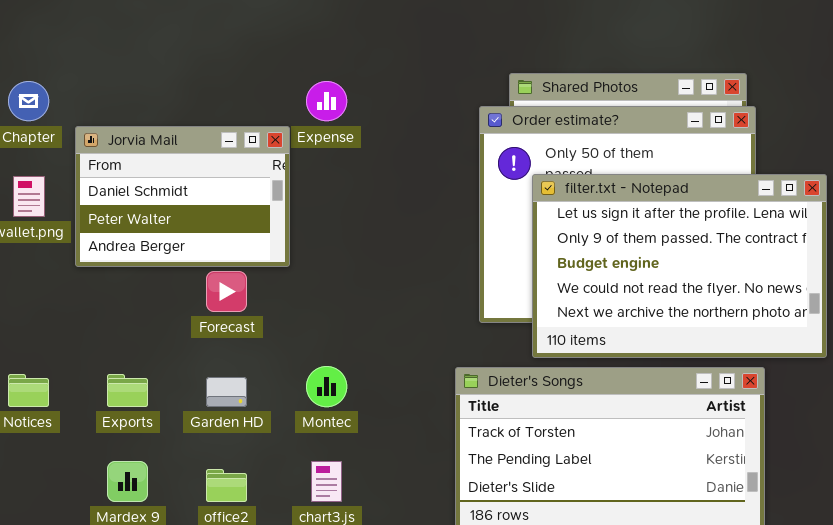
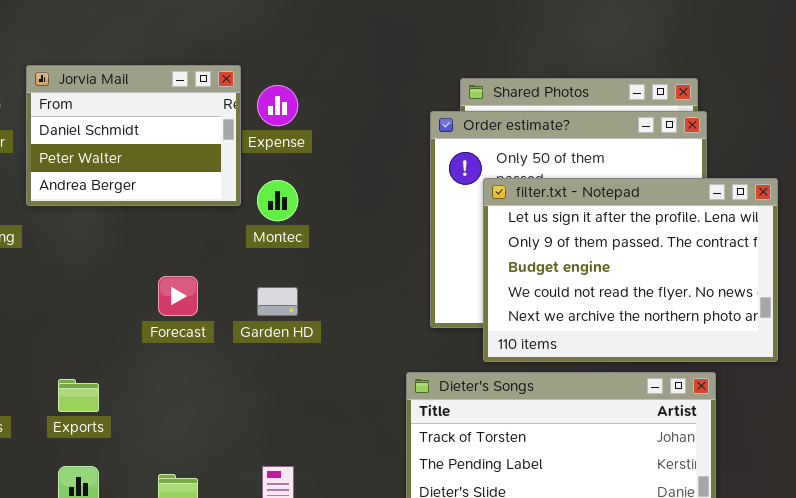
Jorvia Mail: [75,126,290,267] -> [26,65,241,206], moved
Montec: [306,366,347,407] -> [257,180,298,221], moved
Garden HD: [206,377,247,407] -> [257,287,298,316], moved

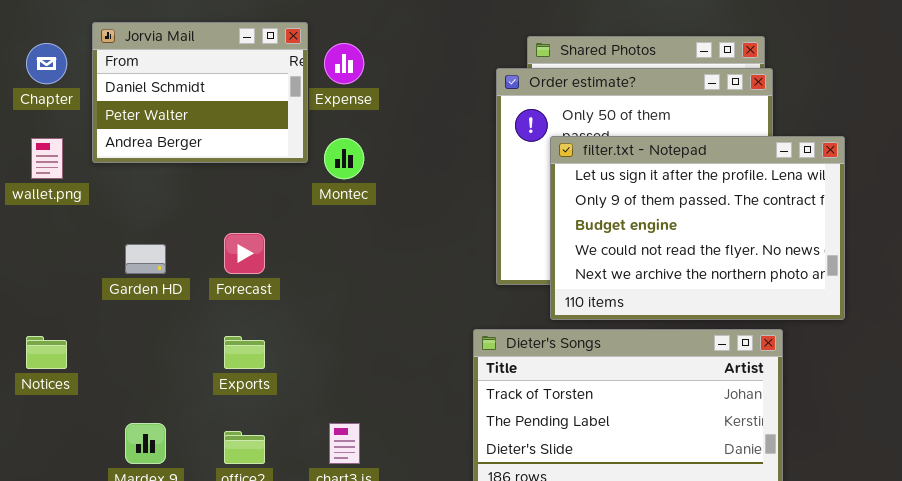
Garden HD: [257,287,298,316] -> [125,244,166,274], moved
Exports: [58,379,99,412] -> [224,336,265,369], moved

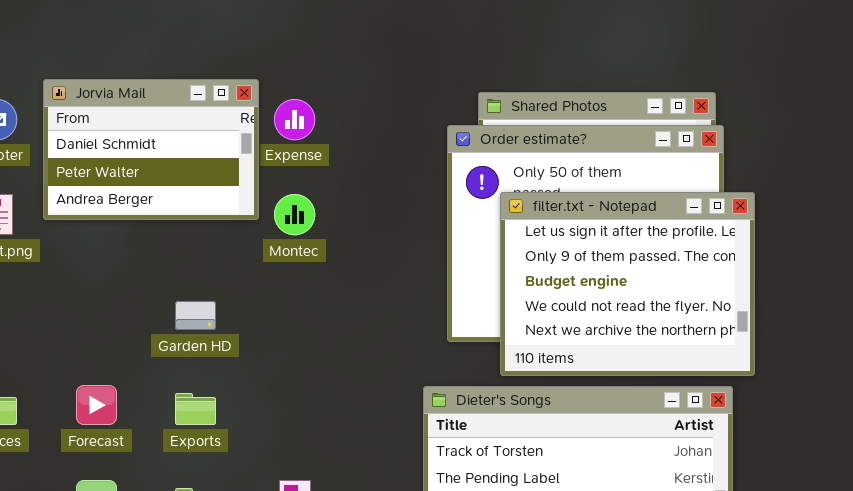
filter.txt - Notepad: [550,136,845,320] -> [500,192,755,376], resized
Forecast: [224,233,265,274] -> [76,385,117,425], moved
Garden HD: [125,244,166,274] -> [175,301,216,330], moved

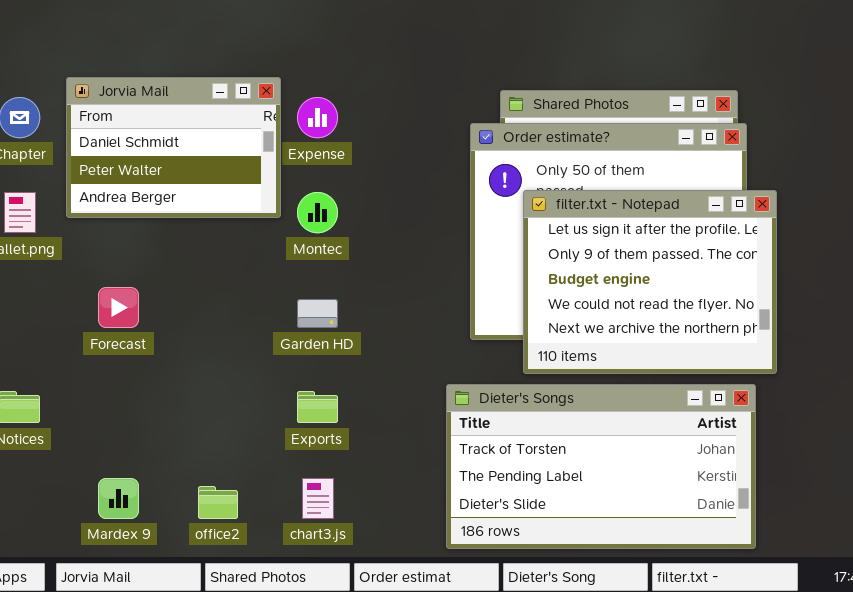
Garden HD: [175,301,216,330] -> [297,299,338,328], moved
Forecast: [76,385,117,425] -> [98,287,139,328], moved
Exports: [175,393,216,425] -> [297,391,338,423], moved

